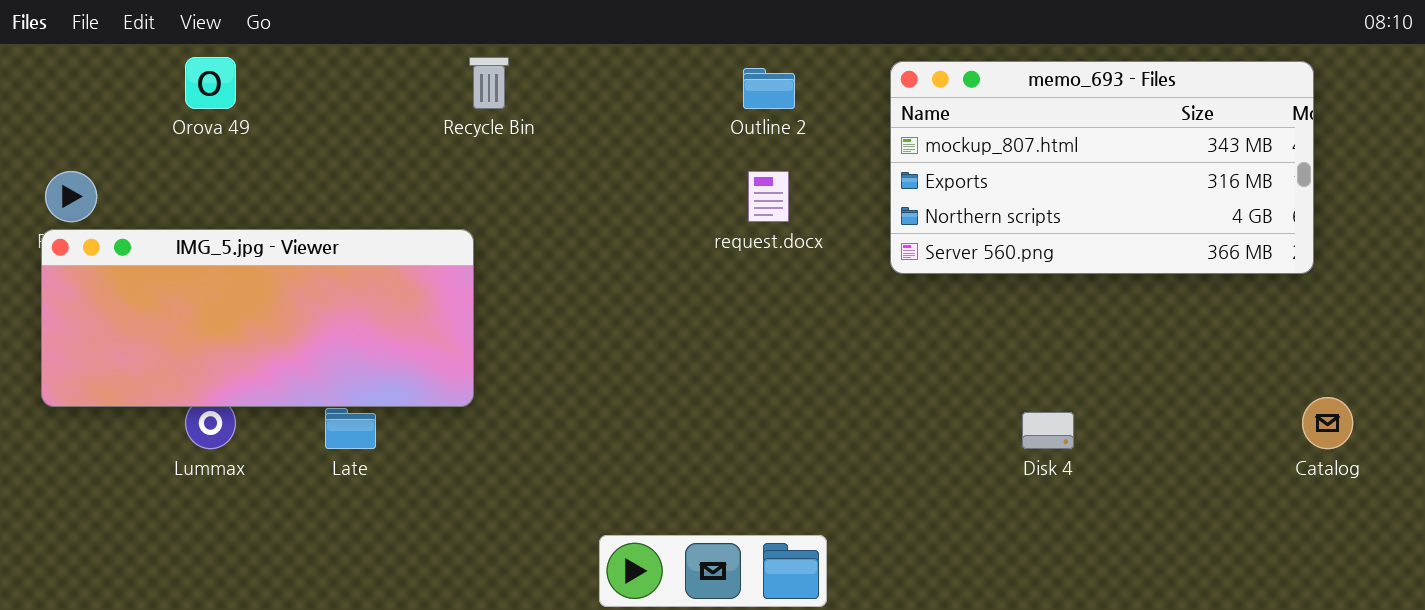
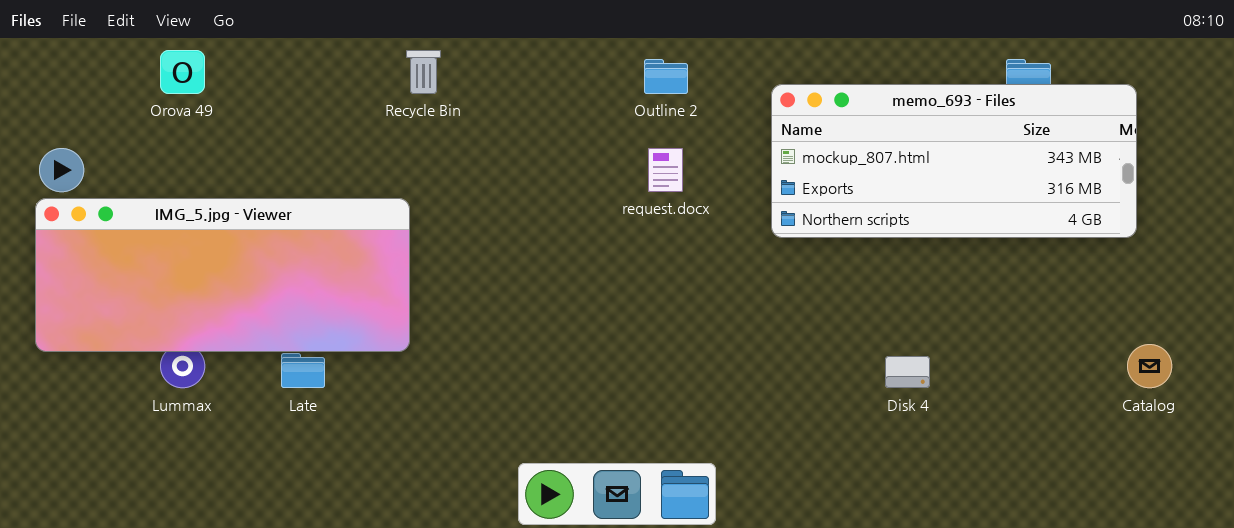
memo_693 - Files: [890,61,1314,274] -> [771,84,1137,238], resized

